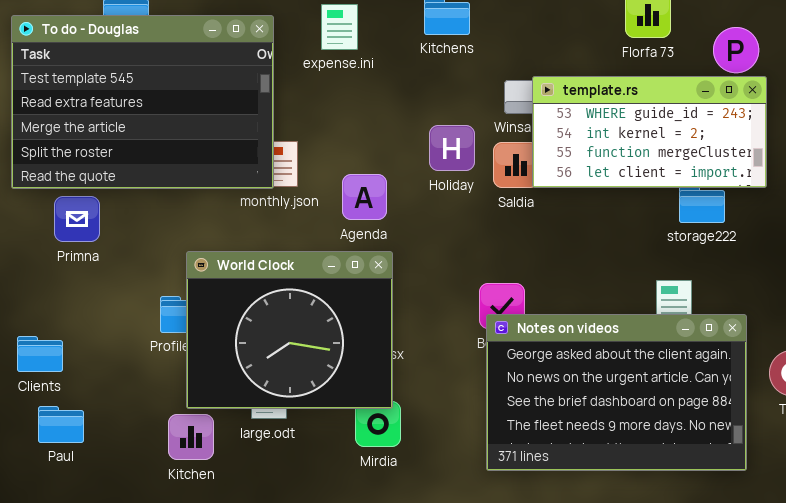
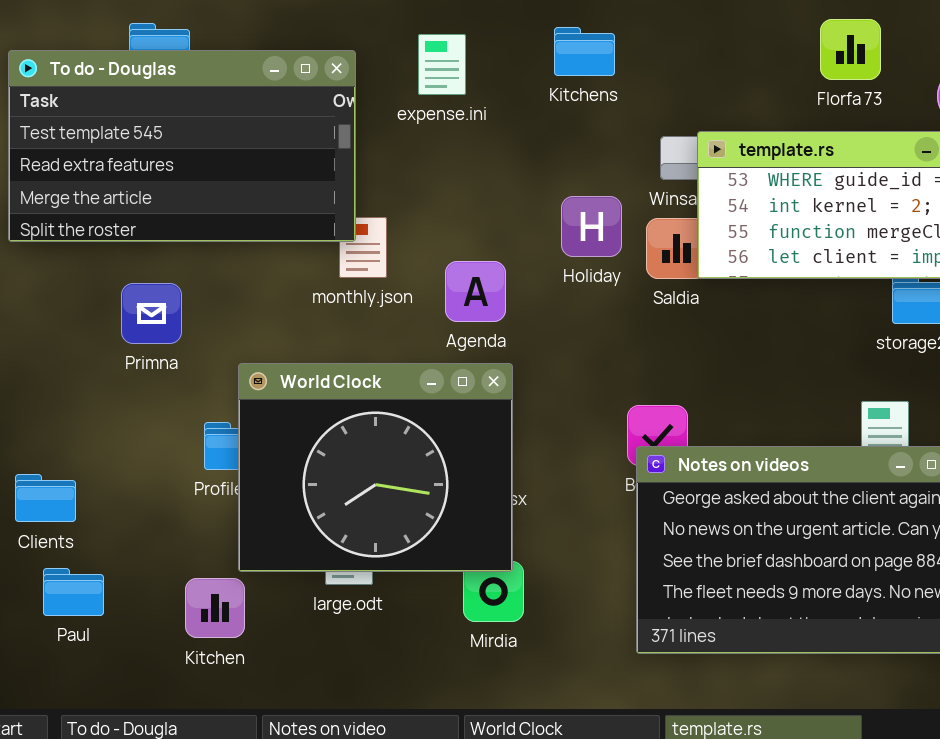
To do - Douglas: [11,15,274,189] -> [8,50,356,242], resized
Primna: [54,196,100,242] -> [121,283,182,344], moved
Kitchen: [168,414,214,460] -> [185,578,245,638], moved

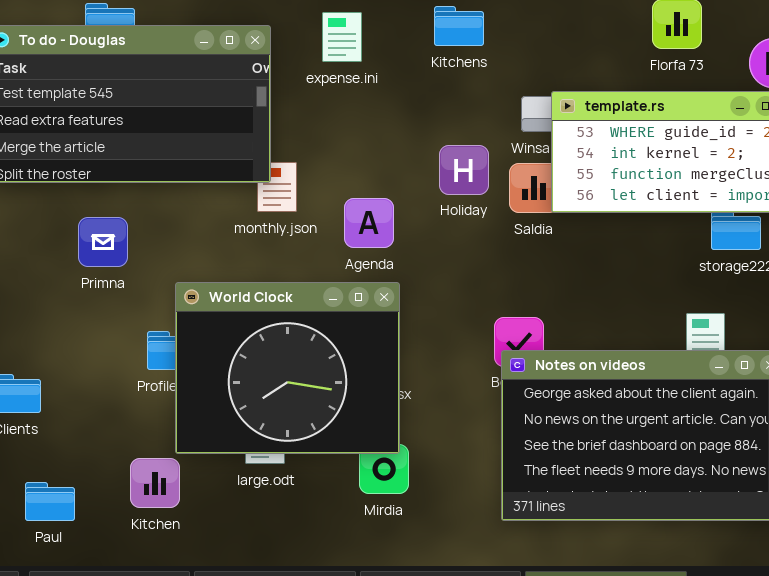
Paul: [43,568,104,616] -> [25,482,75,521], moved

